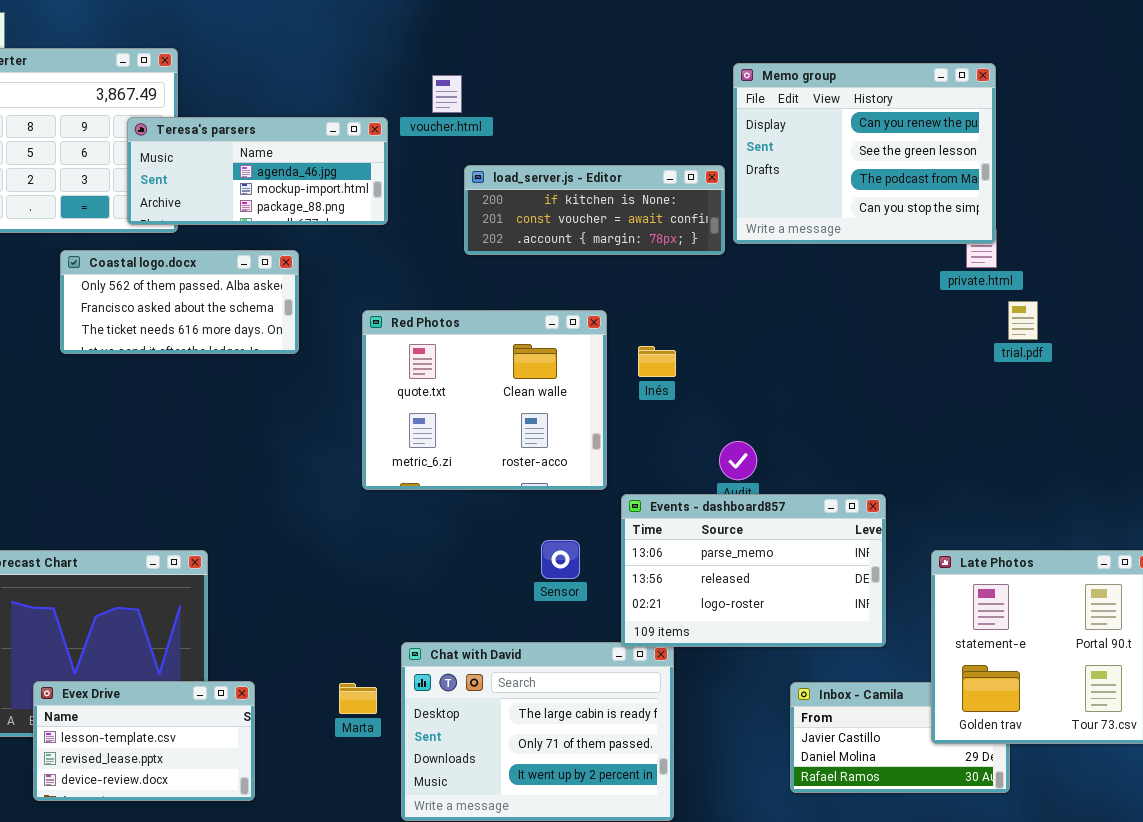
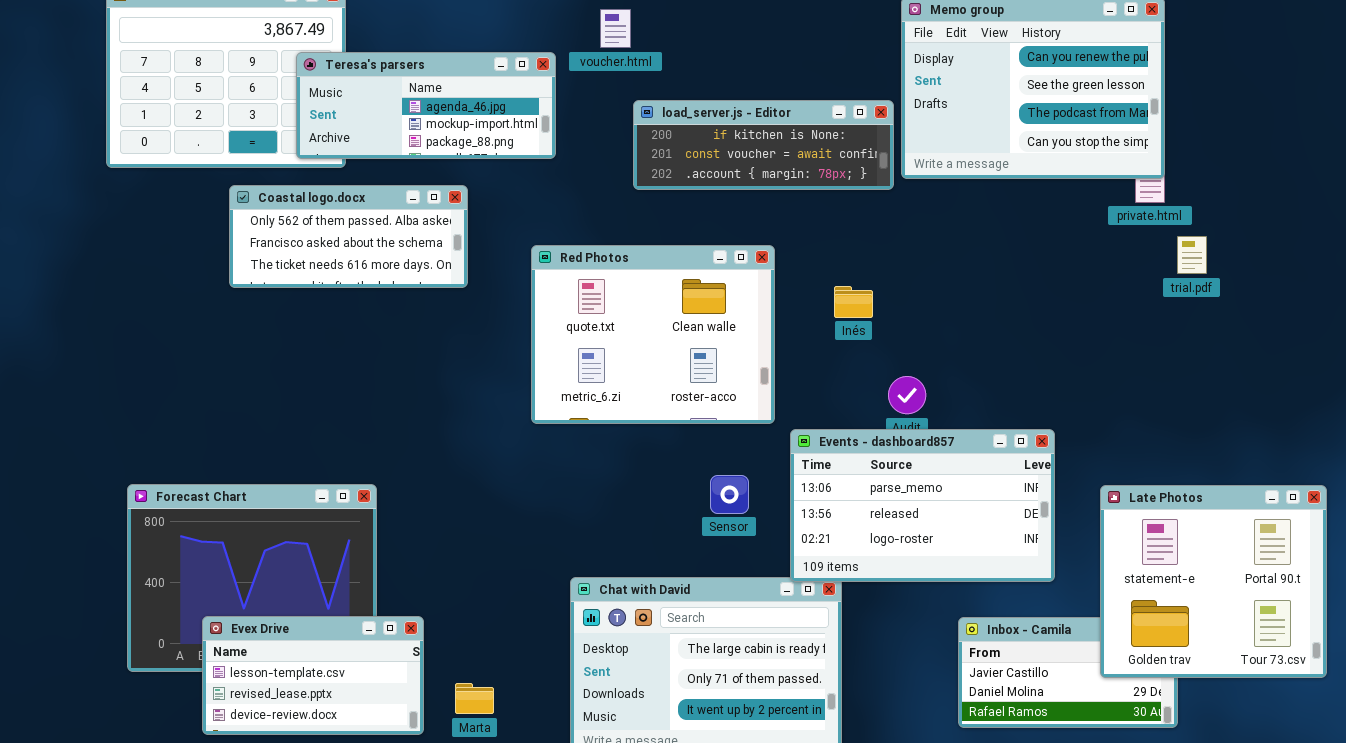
Inés: [638,346,676,377] -> [834,286,873,318], moved
Marta: [339,683,377,714] -> [455,683,494,714], moved

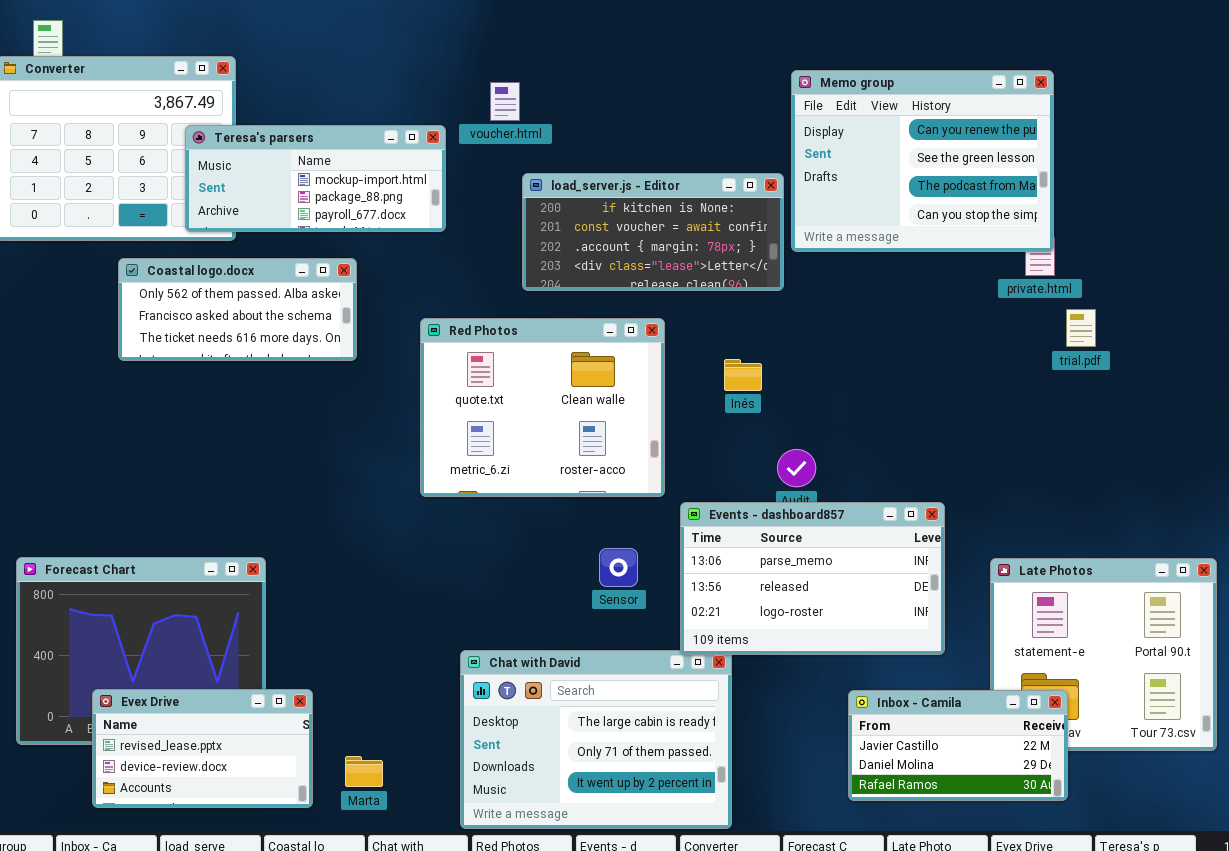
Teresa's parsers: [296,52,556,159] -> [185,125,446,232], scrolled down 1 row
load_server.js - Editor: [633,100,894,190] -> [522,173,784,291], resized
Evex Drive: [202,616,424,735] -> [92,689,313,808], scrolled down 1 row
Inbox - Camila: [958,617,1178,728] -> [848,690,1068,801], raised

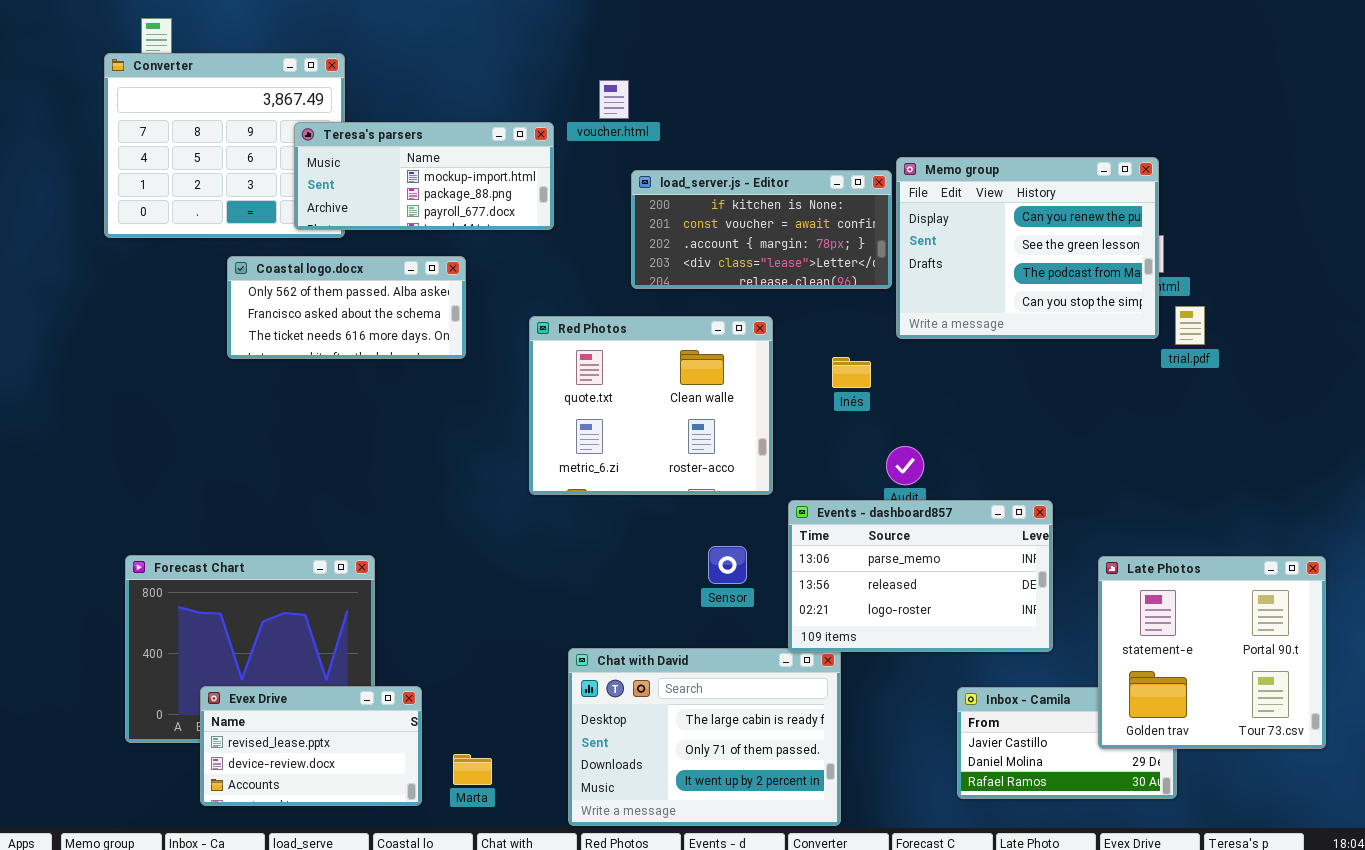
Memo group: [791,70,1054,252] -> [896,157,1159,339], moved
Late Photos: [990,558,1217,751] -> [1098,556,1326,749], raised

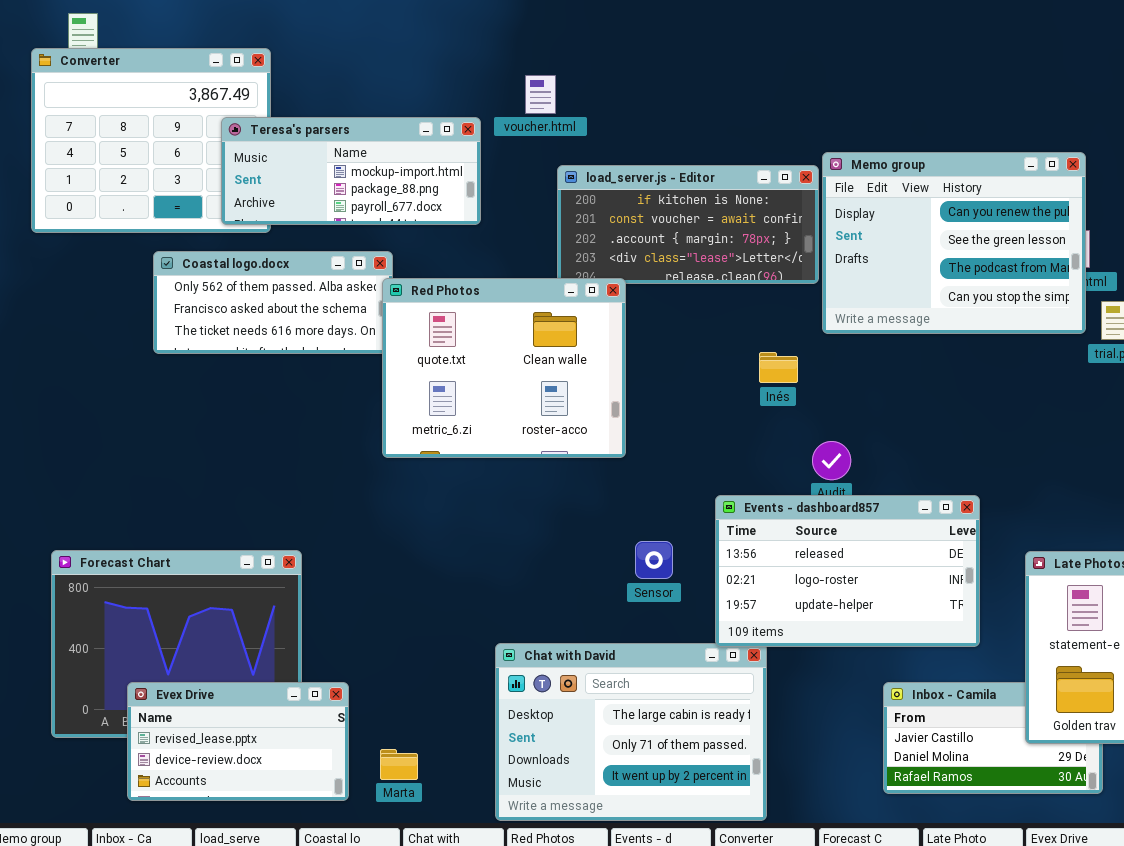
Red Photos: [529,316,773,495] -> [382,278,626,458], moved
Events - dashboard857: [788,500,1053,652] -> [715,495,980,647], scrolled down 1 row

